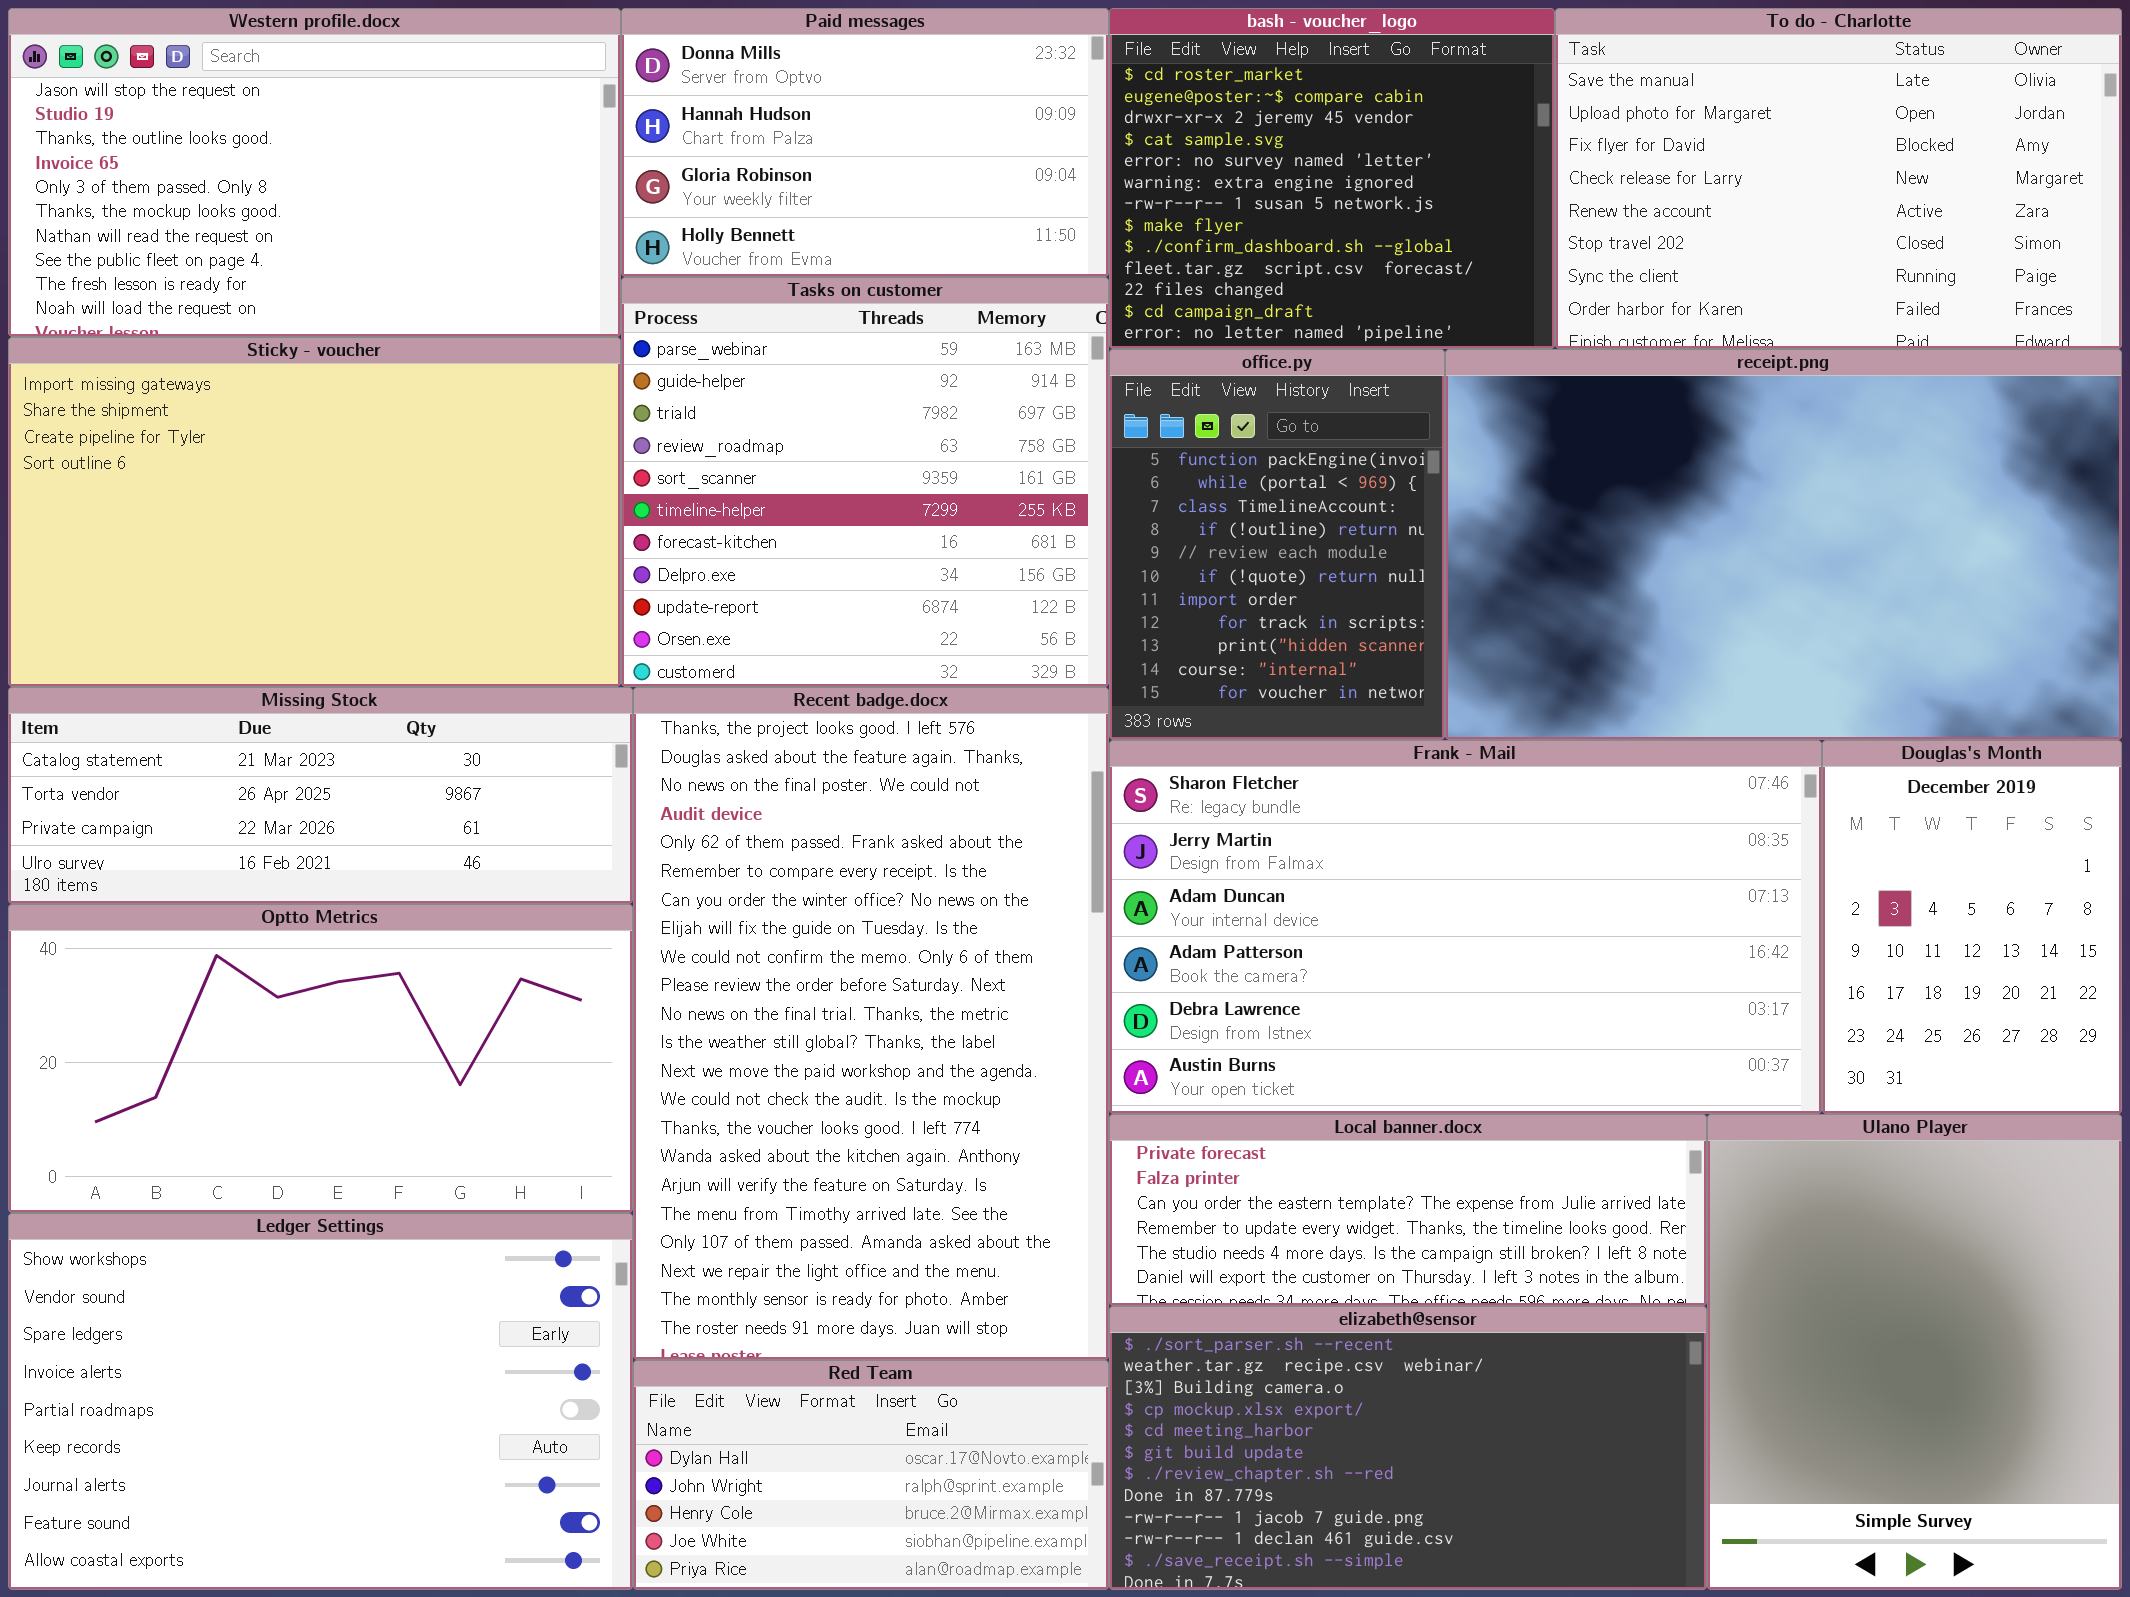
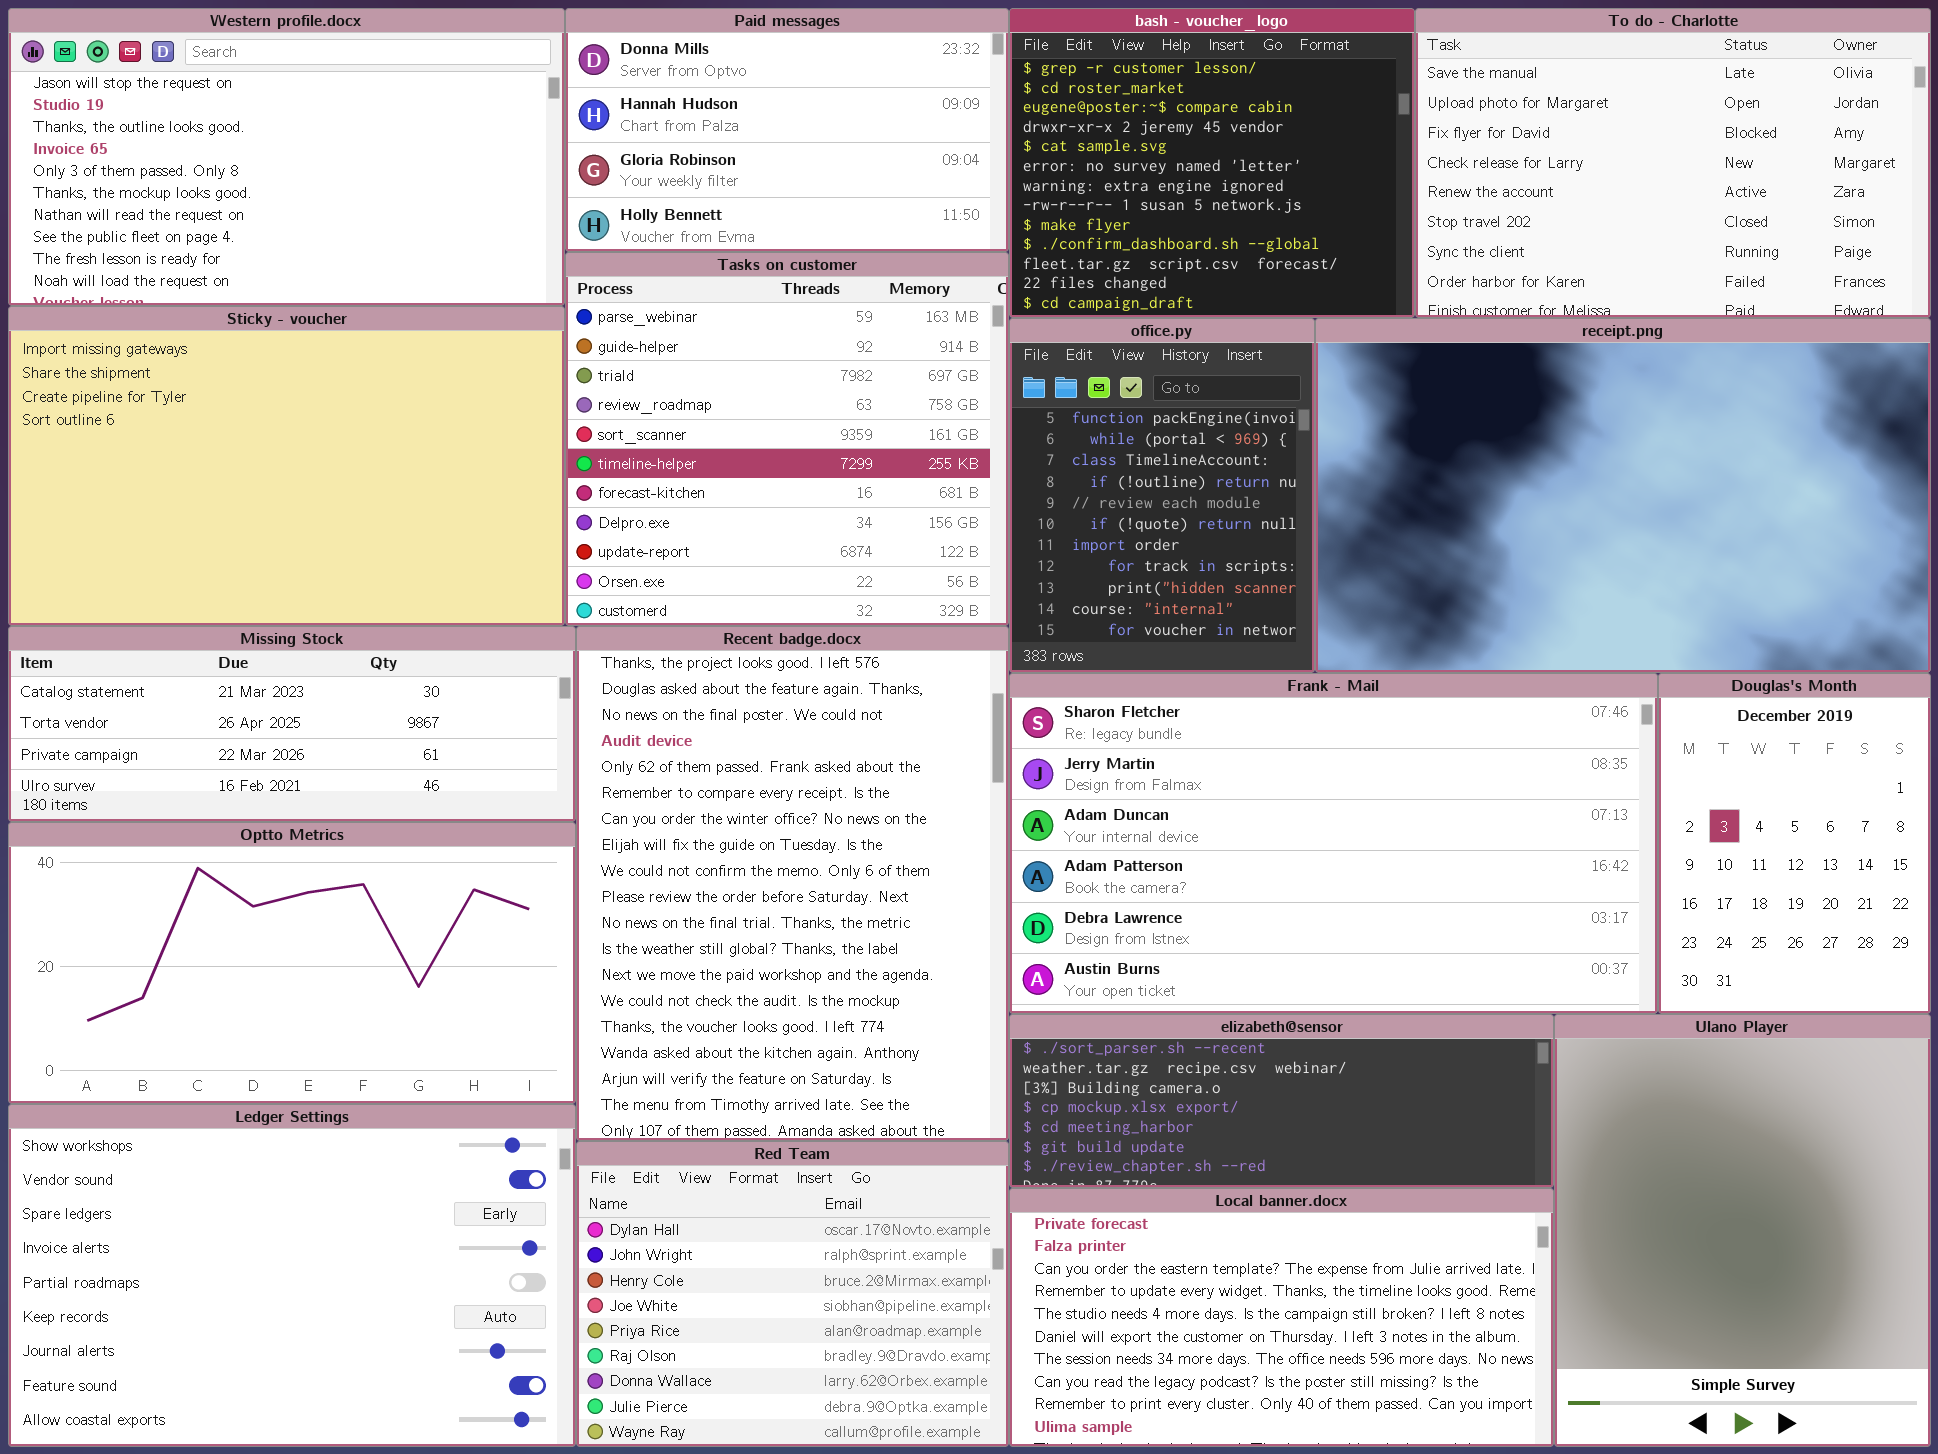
bash - voucher_logo: [1109,8,1555,349] -> [1009,8,1415,318], scrolled up 1 row
Recent badge.docx: [633,687,1109,1360] -> [576,626,1009,1141], resized
Local banner.docx: [1109,1114,1707,1306] -> [1009,1188,1554,1447], moved, resized
elizabeth@sensor: [1109,1306,1707,1590] -> [1009,1014,1554,1188], moved, resized
Red Team: [633,1360,1109,1590] -> [576,1141,1009,1447], resized

